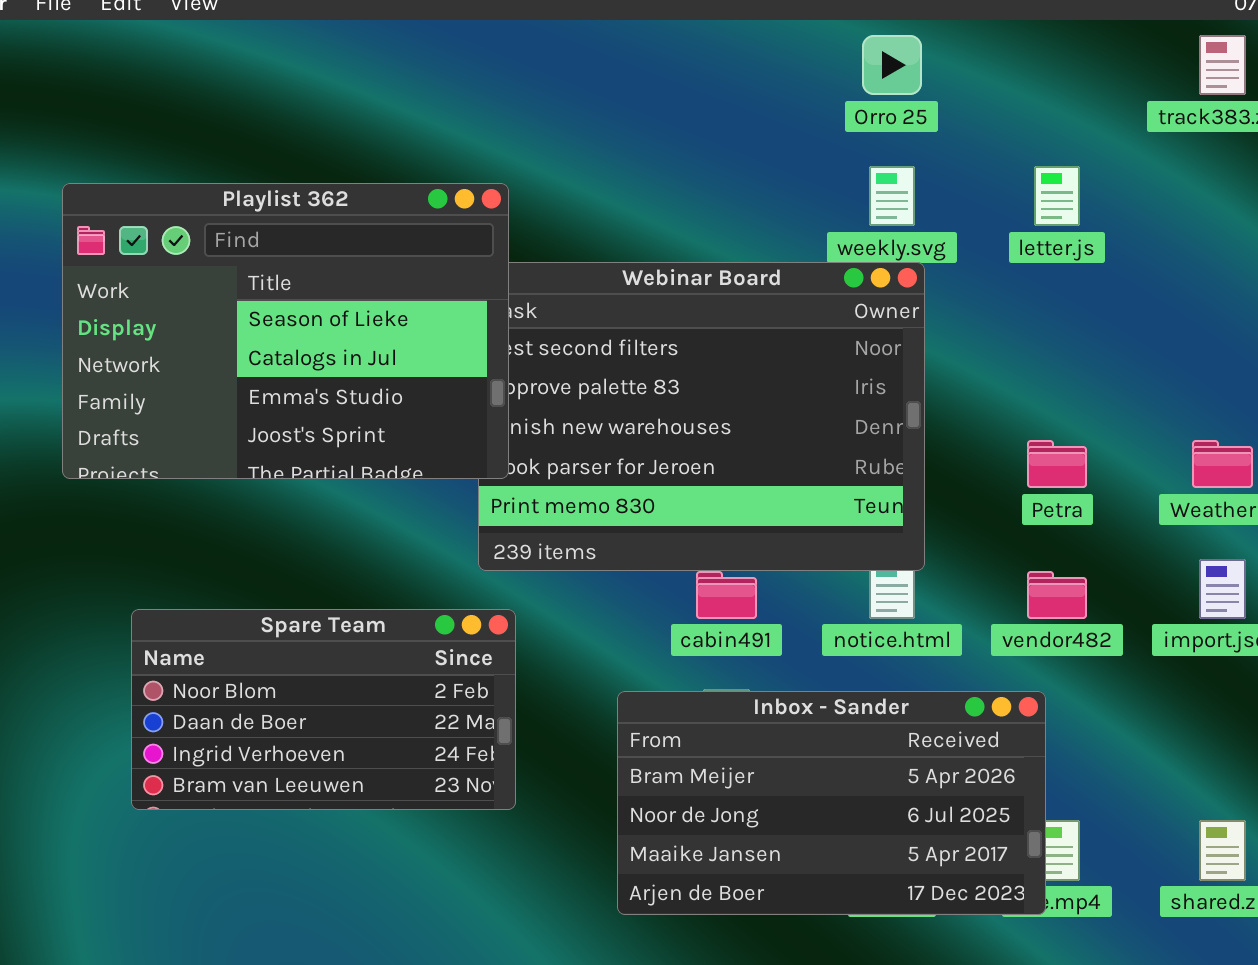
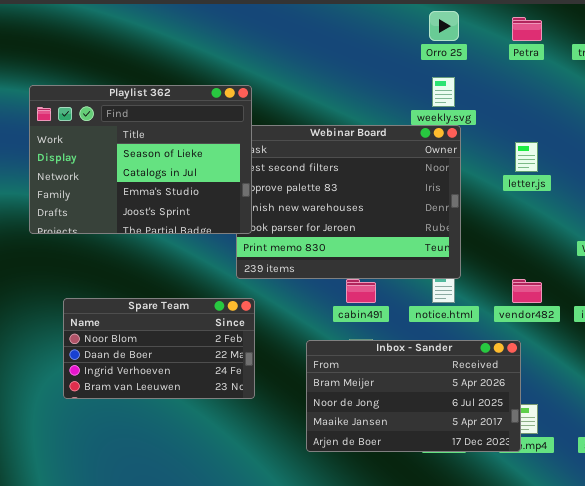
letter.js: [1034,166,1080,226] -> [515,142,538,172], moved
Petra: [1027,440,1087,488] -> [512,17,542,41], moved

